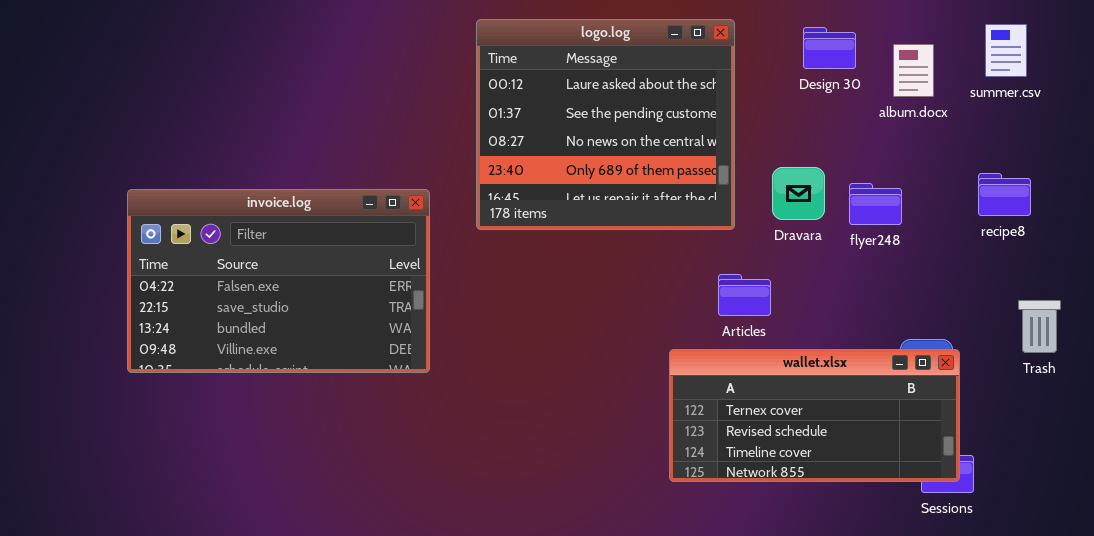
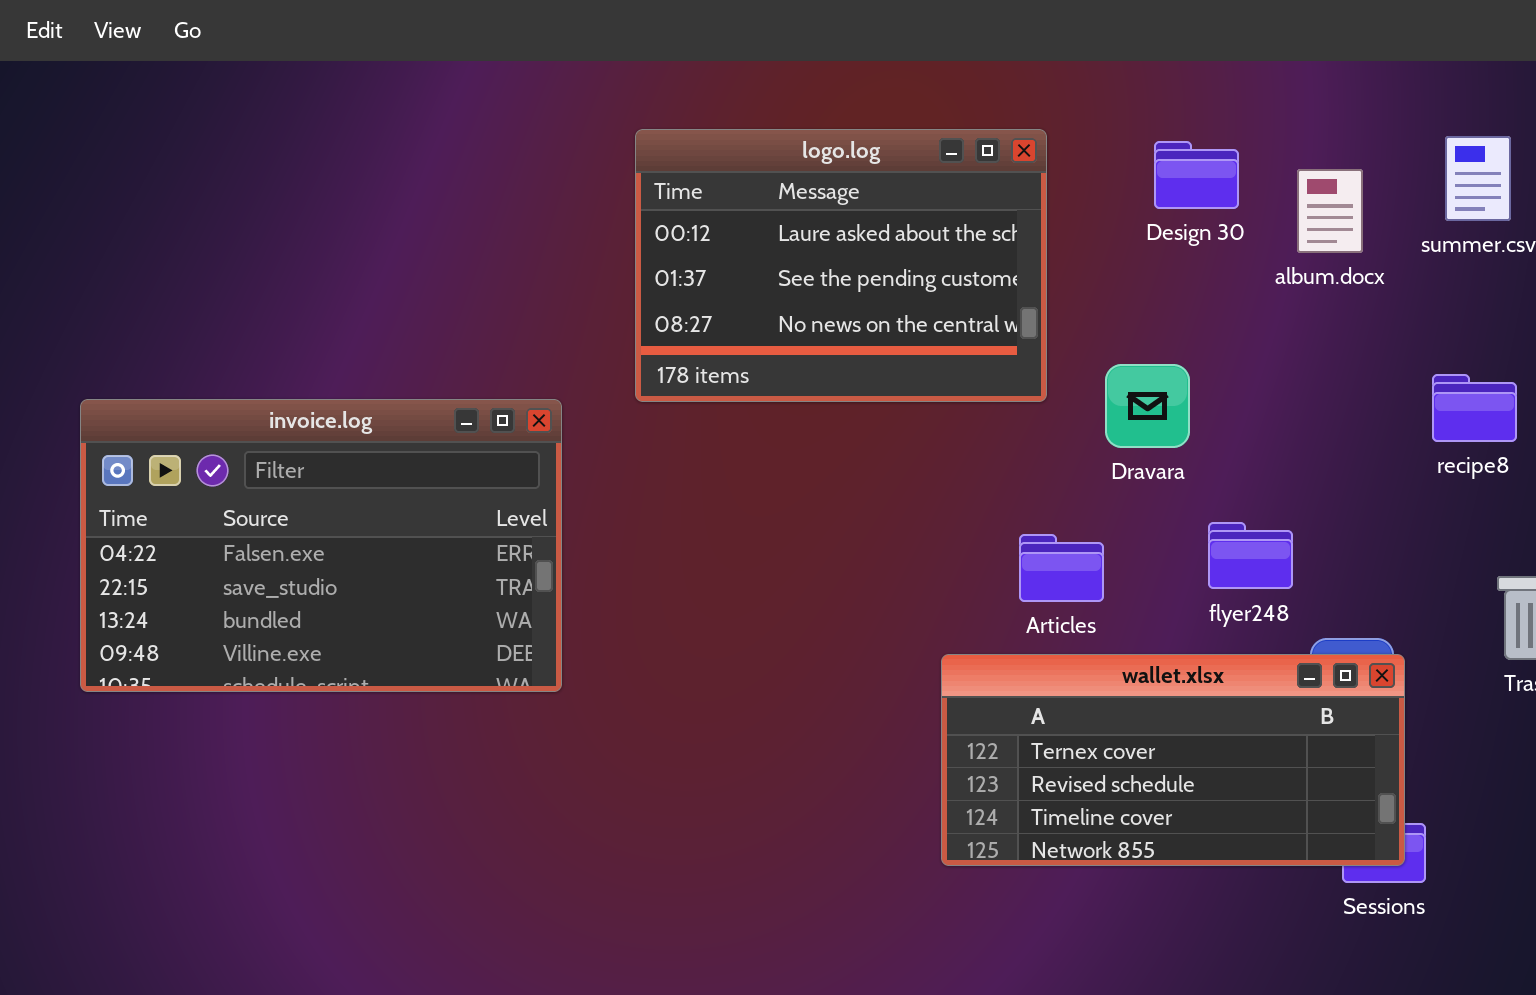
logo.log: [476,19,735,230] -> [635,129,1047,402], resized
flyer248: [849,183,902,225] -> [1208,522,1293,589], moved

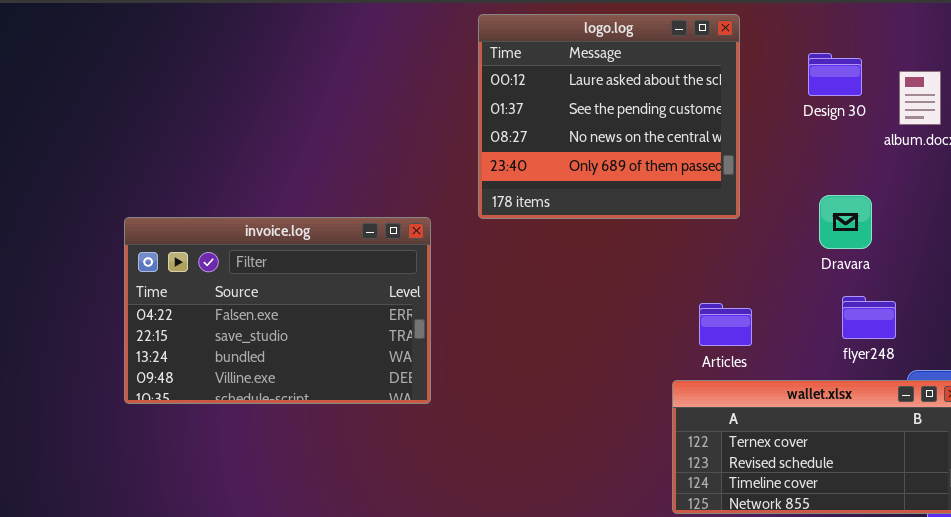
logo.log: [635,129,1047,402] -> [478,14,740,219], resized
Dravara: [1105,364,1190,448] -> [819,195,872,249], moved
Articles: [1019,534,1104,602] -> [699,303,752,346], moved

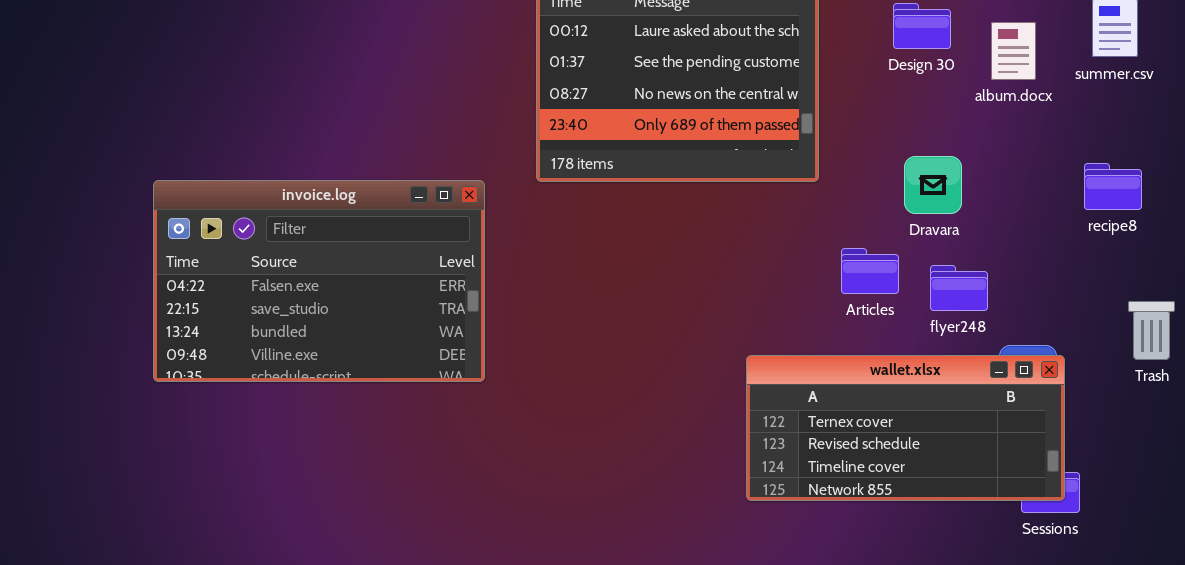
Articles: [699,303,752,346] -> [841,248,899,294], moved

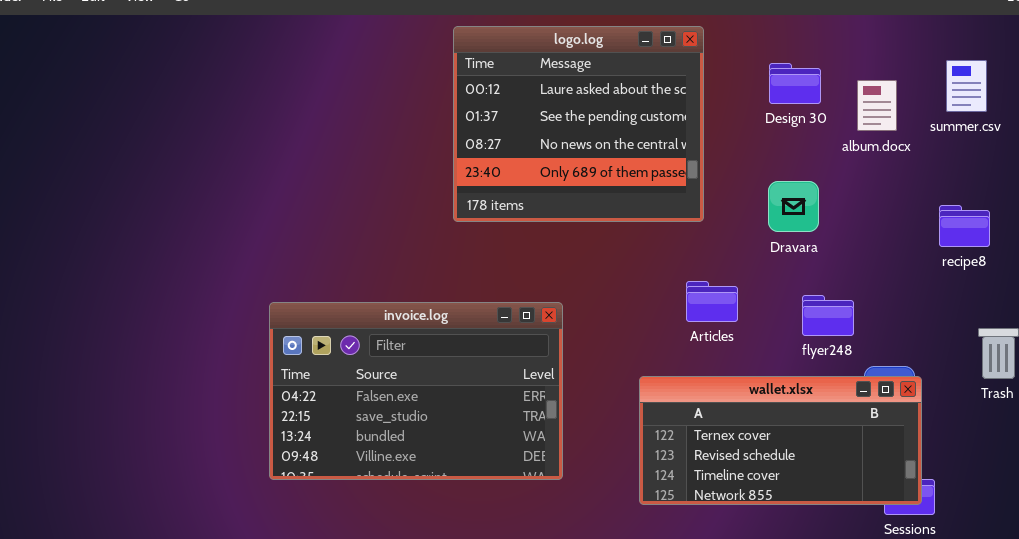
Dravara: [904,156,962,214] -> [768,181,819,232], moved
invoice.log: [153,180,485,382] -> [269,302,563,480], moved
Articles: [841,248,899,294] -> [686,281,738,322], moved

